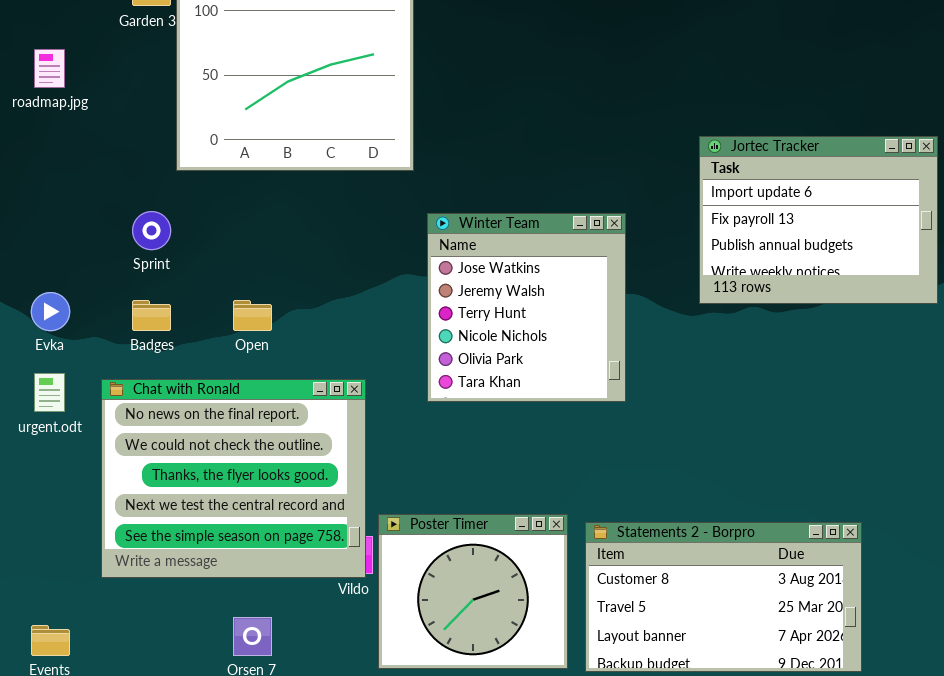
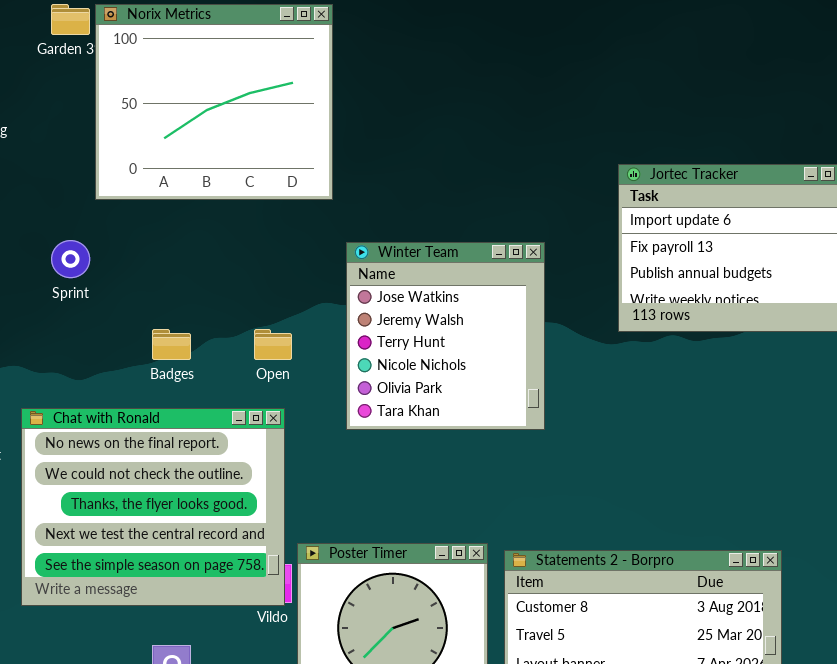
Badges: [132,300,171,331] -> [152,329,191,360], moved
Open: [233,300,272,331] -> [254,329,292,360], moved

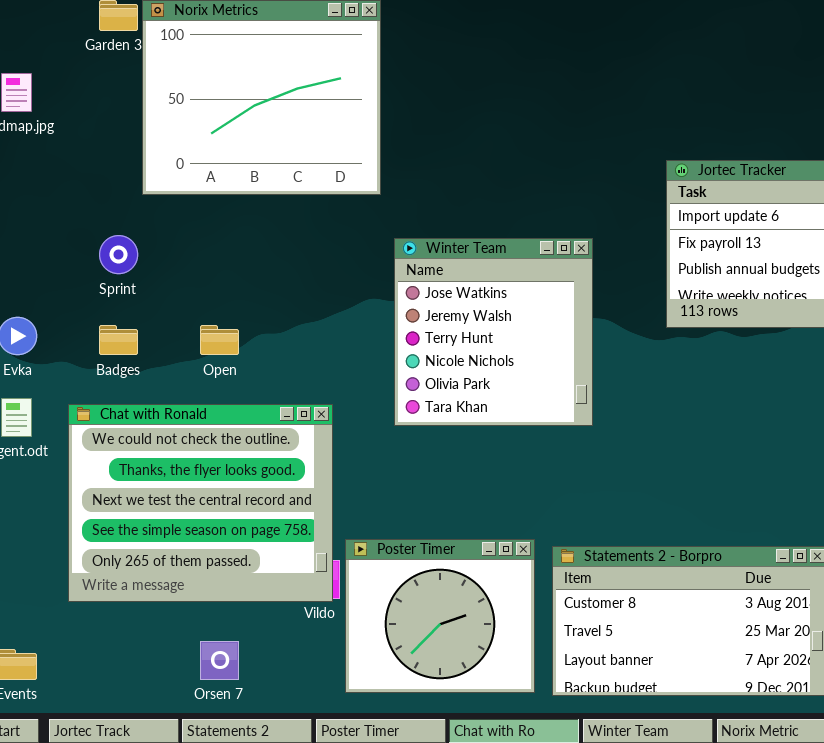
Badges: [152,329,191,360] -> [99,325,138,355], moved
Open: [254,329,292,360] -> [200,325,239,355], moved
Chat with Ronald: [21,408,285,606] -> [68,404,333,602], scrolled down 1 row

